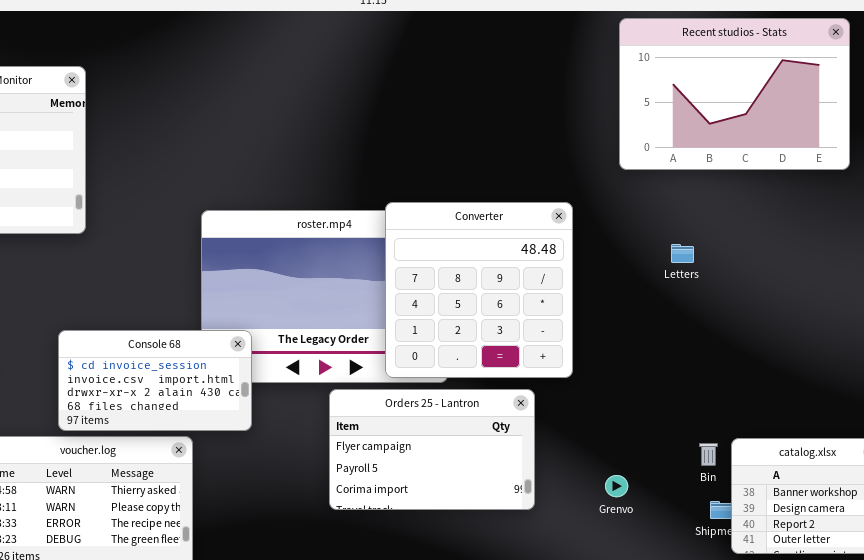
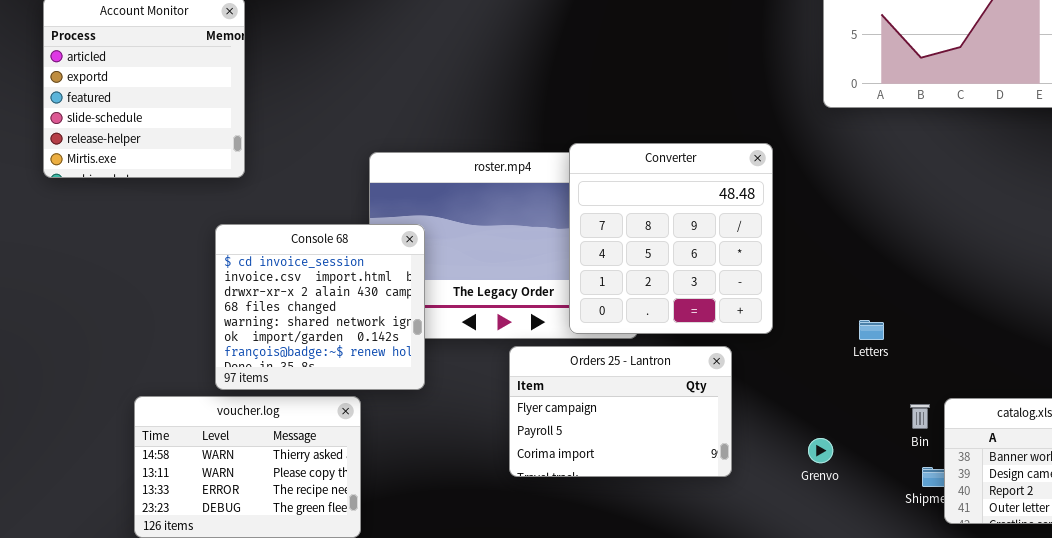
Letters: [671,244,694,263] -> [859,320,884,340], moved
Console 68: [58,330,252,431] -> [215,224,425,390], resized

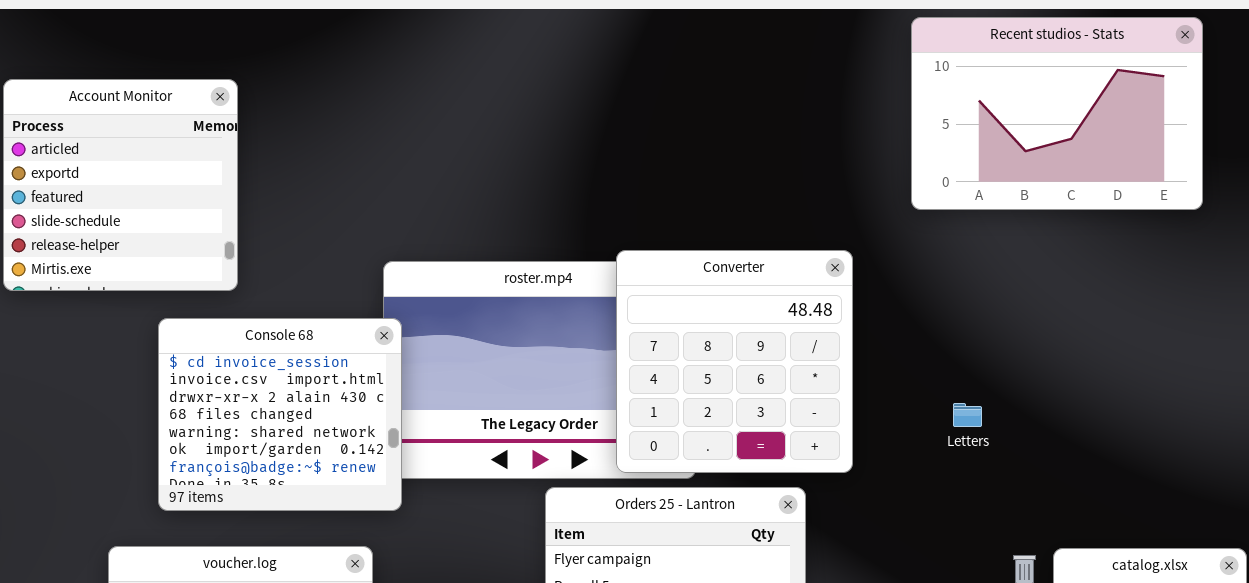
Console 68: [215,224,425,390] -> [158,318,402,511], moved
Letters: [859,320,884,340] -> [953,403,982,427], moved

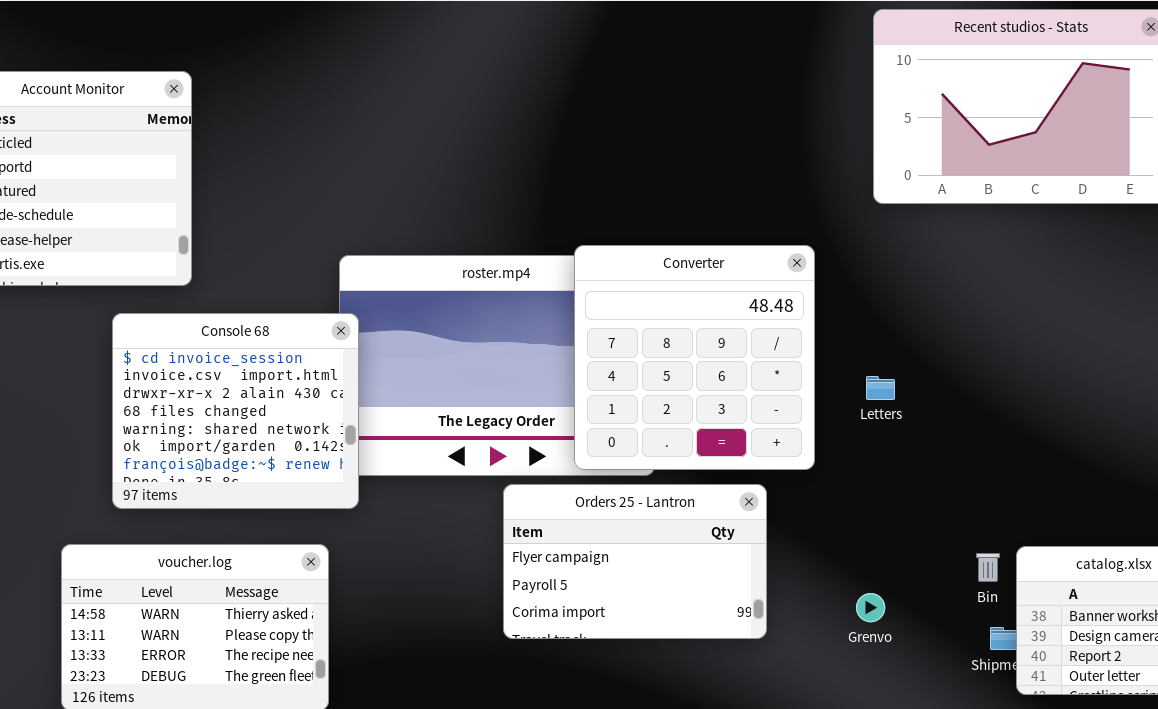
Letters: [953,403,982,427] -> [866,376,895,400], moved

